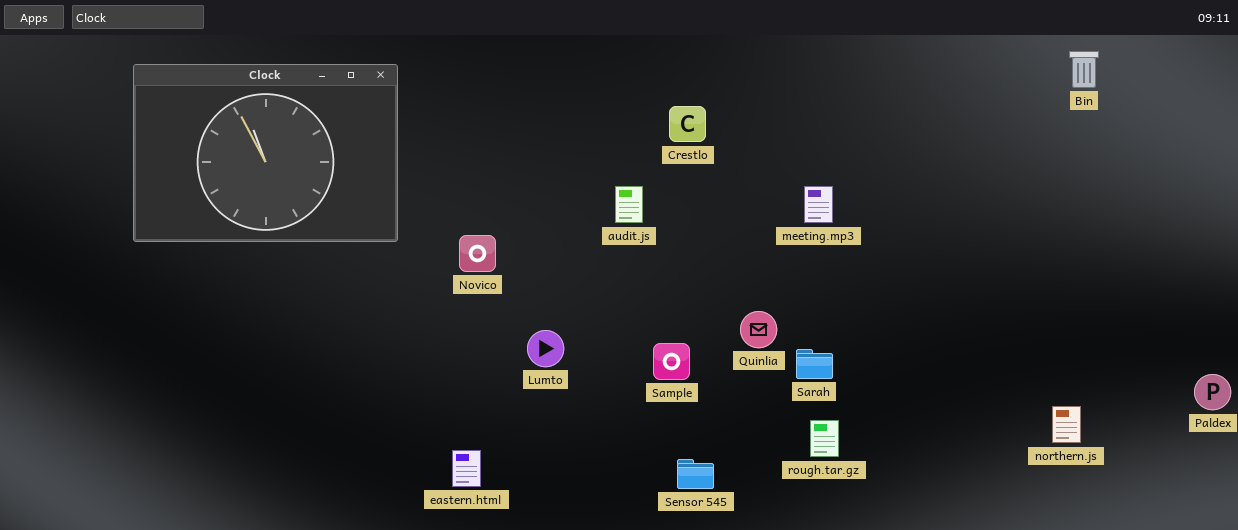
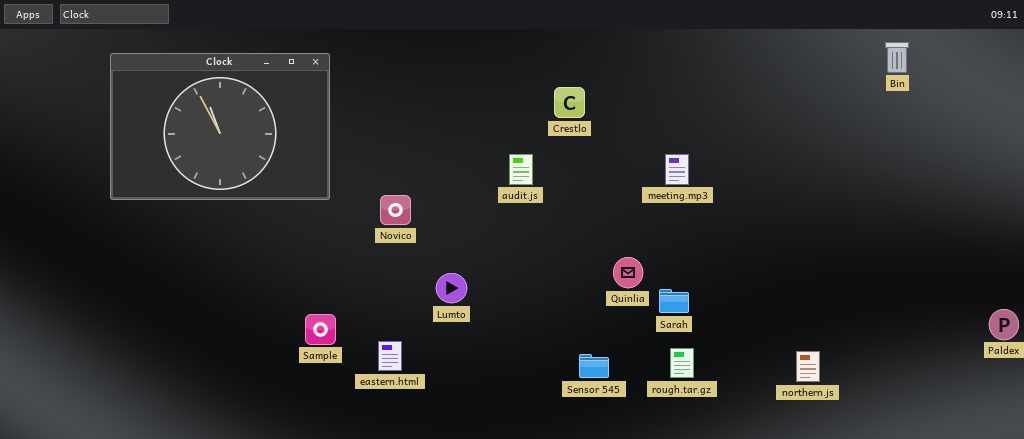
Sample: [653,343,690,380] -> [305,314,336,345], moved
northern.js: [1052,406,1081,443] -> [796,351,820,382], moved
eastern.html: [452,450,481,487] -> [378,341,402,371], moved
Sensor 545: [677,459,714,489] -> [579,354,609,378], moved

